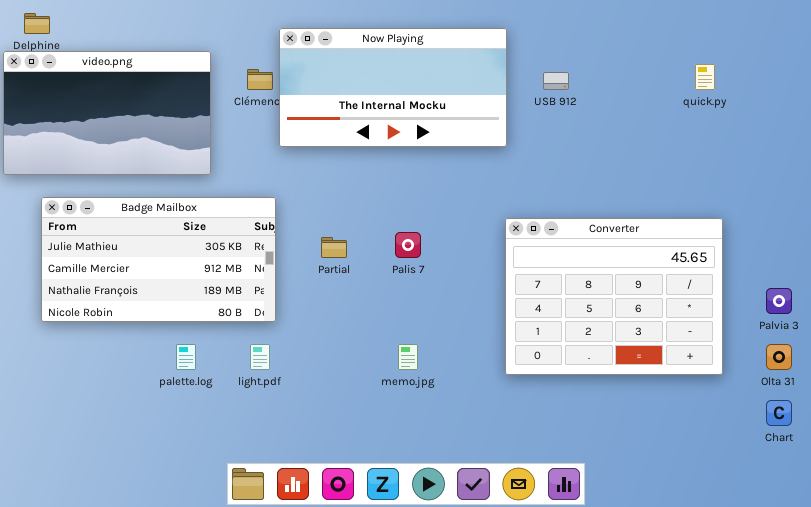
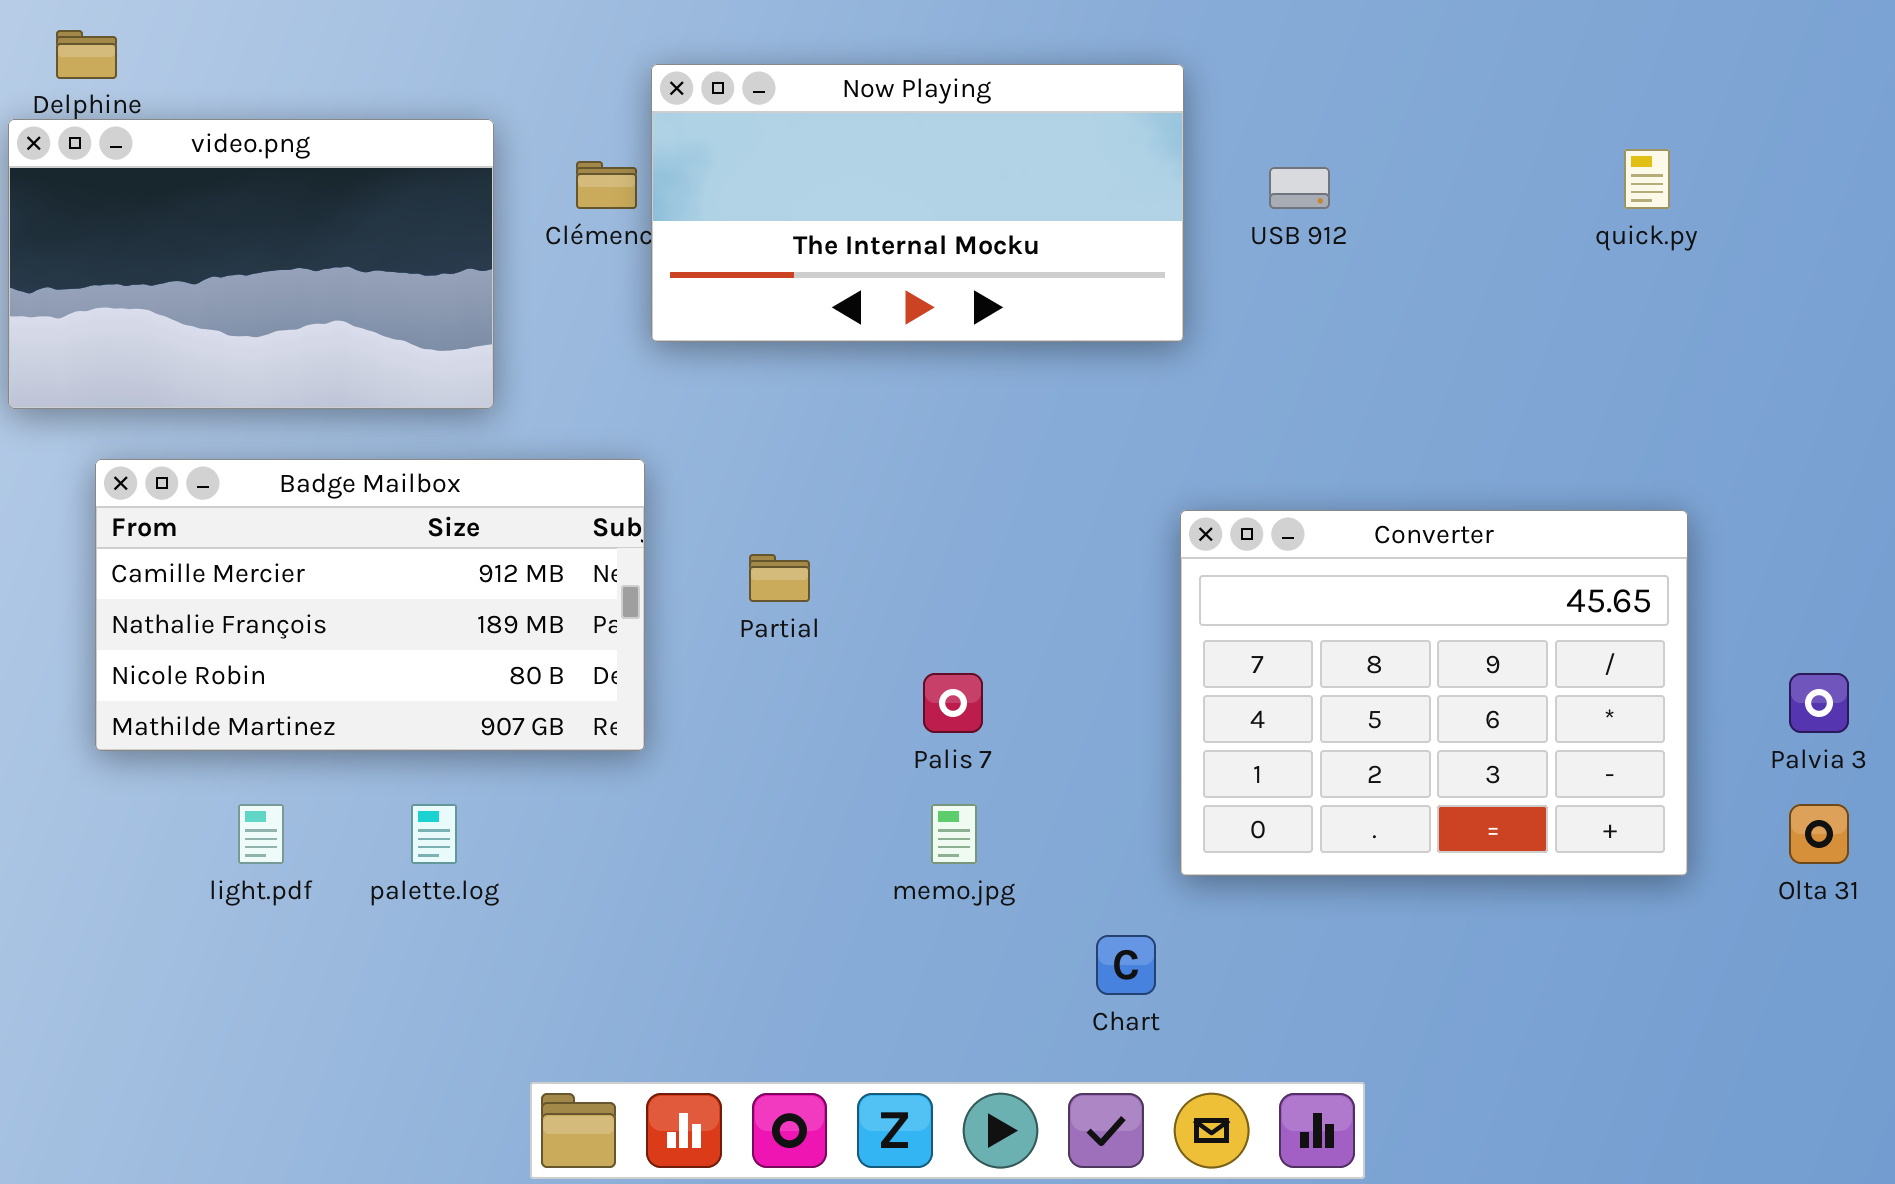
Badge Mailbox: [41,197,276,322] -> [95,459,645,751], scrolled down 1 row
Palis 7: [395,232,421,258] -> [923,673,983,733], moved
light.pdf: [250,344,270,370] -> [238,804,284,864], moved
Chart: [766,400,792,426] -> [1096,935,1156,995], moved

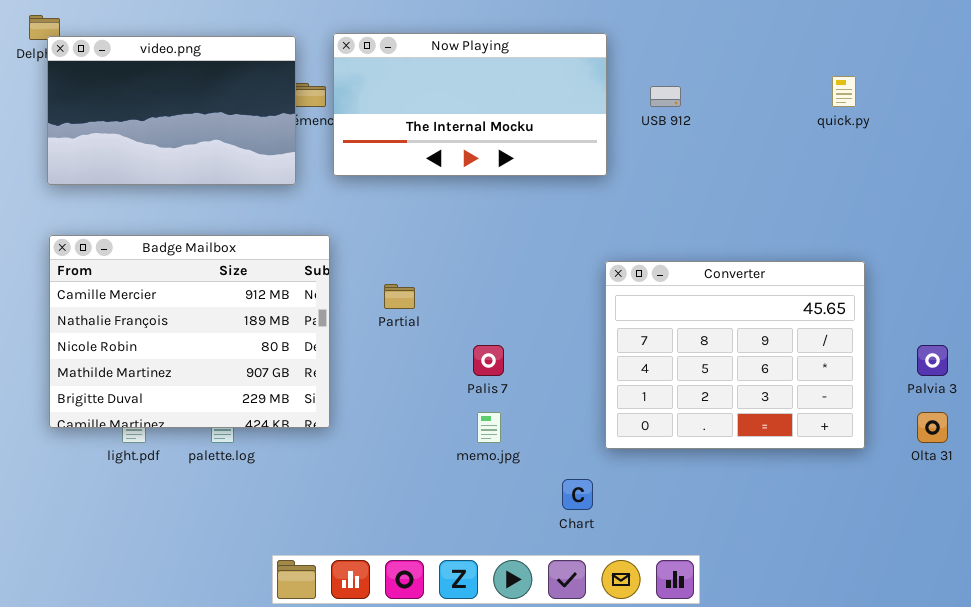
video.png: [8,119,494,409] -> [47,36,296,185], moved
Badge Mailbox: [95,459,645,751] -> [49,235,330,428], resized

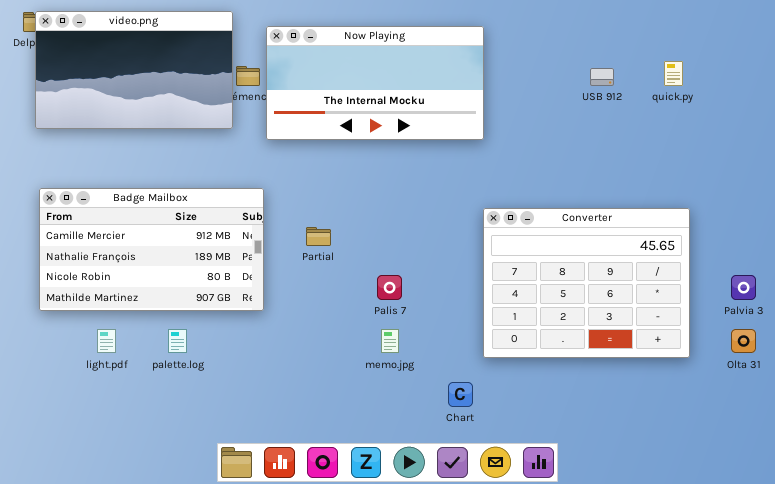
video.png: [47,36,296,185] -> [35,11,233,129], moved
USB 912: [650,86,681,107] -> [590,68,614,86], moved
Badge Mailbox: [49,235,330,428] -> [39,188,264,311], resized

